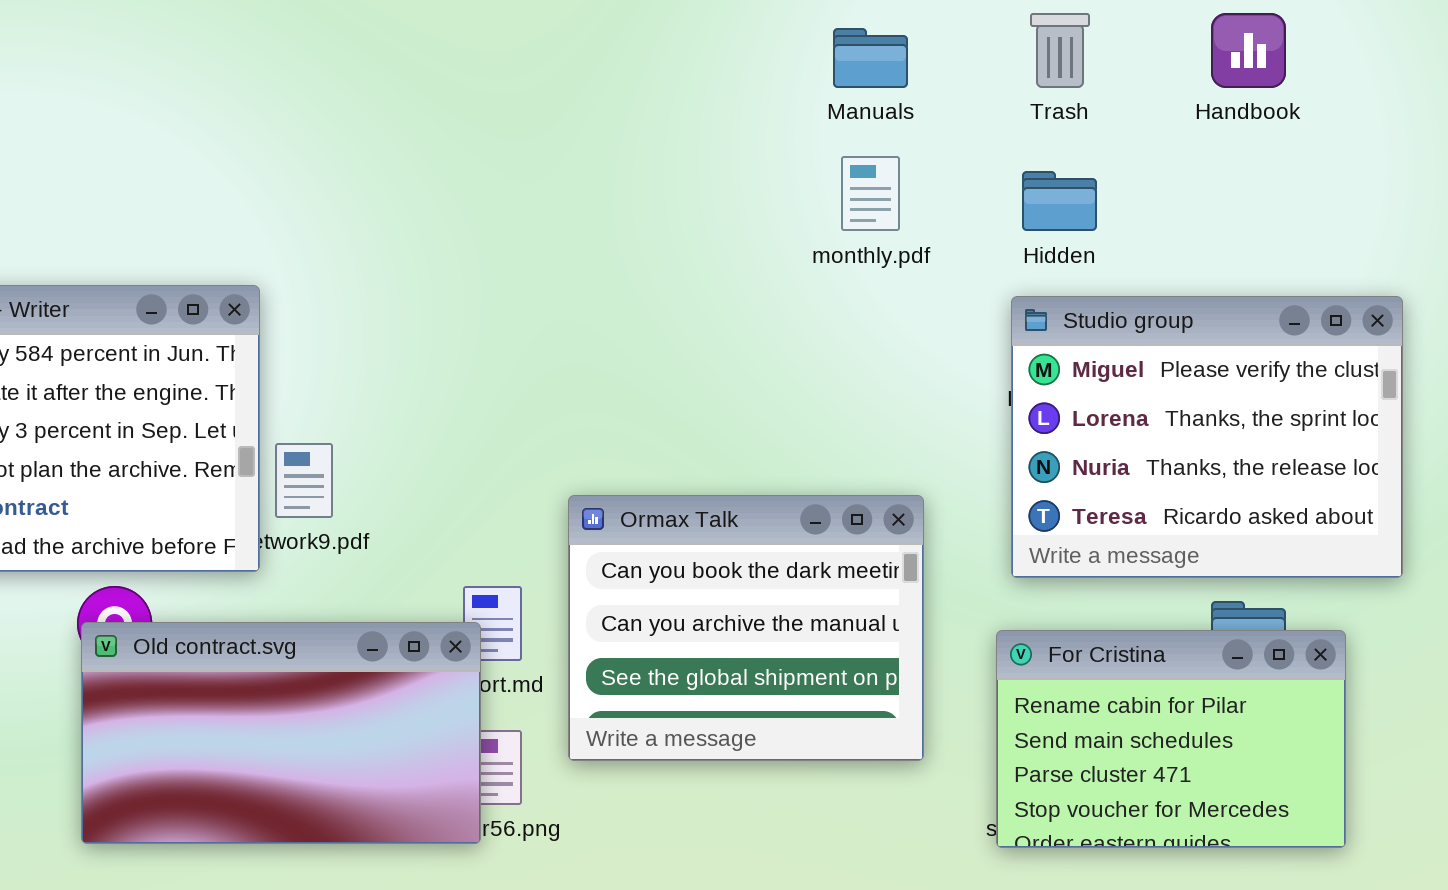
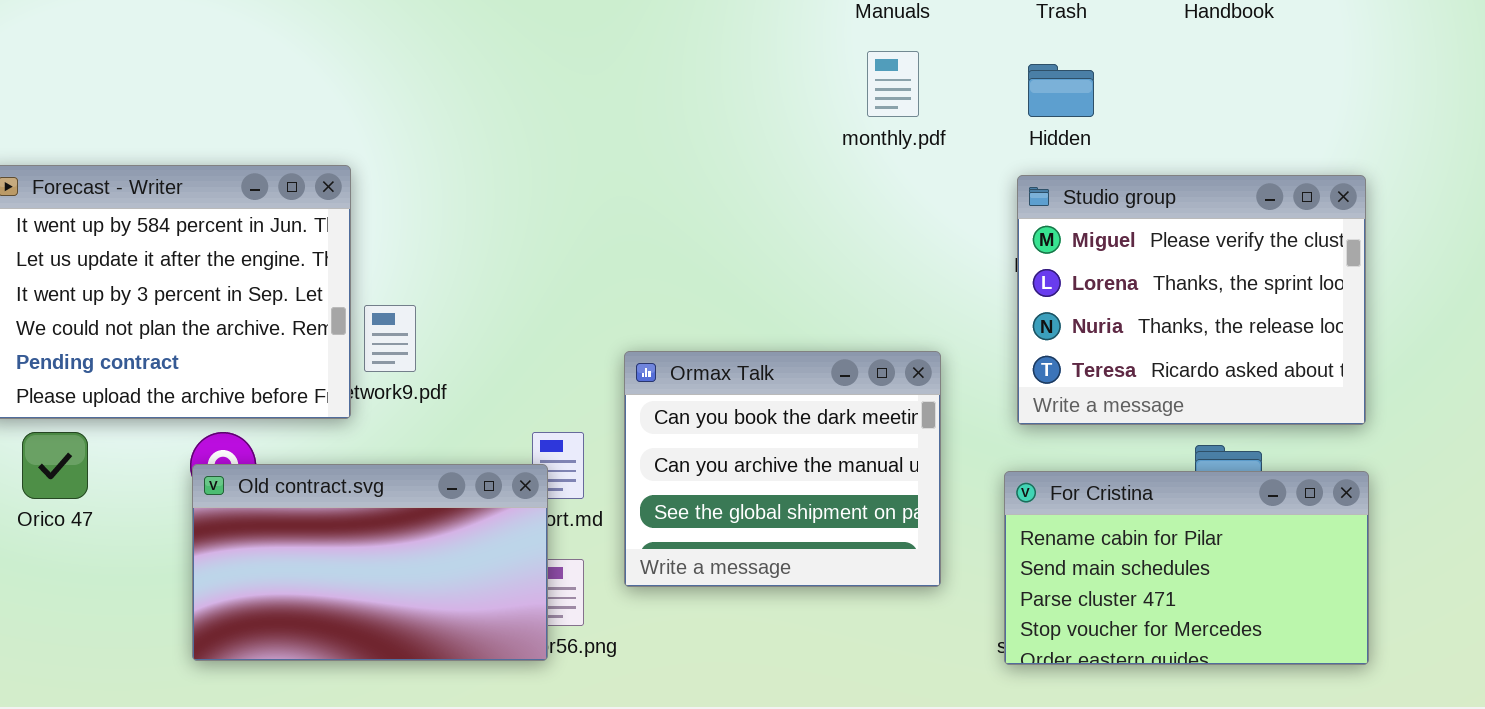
For Cristina: [996,630,1346,848] -> [1004,471,1369,665], resized

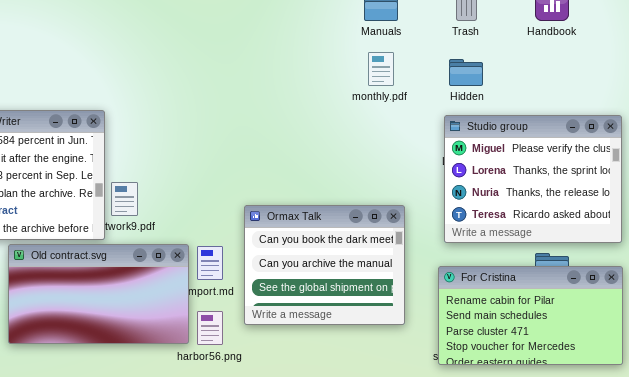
Old contract.svg: [192,464,548,661] -> [8,244,189,344], moved

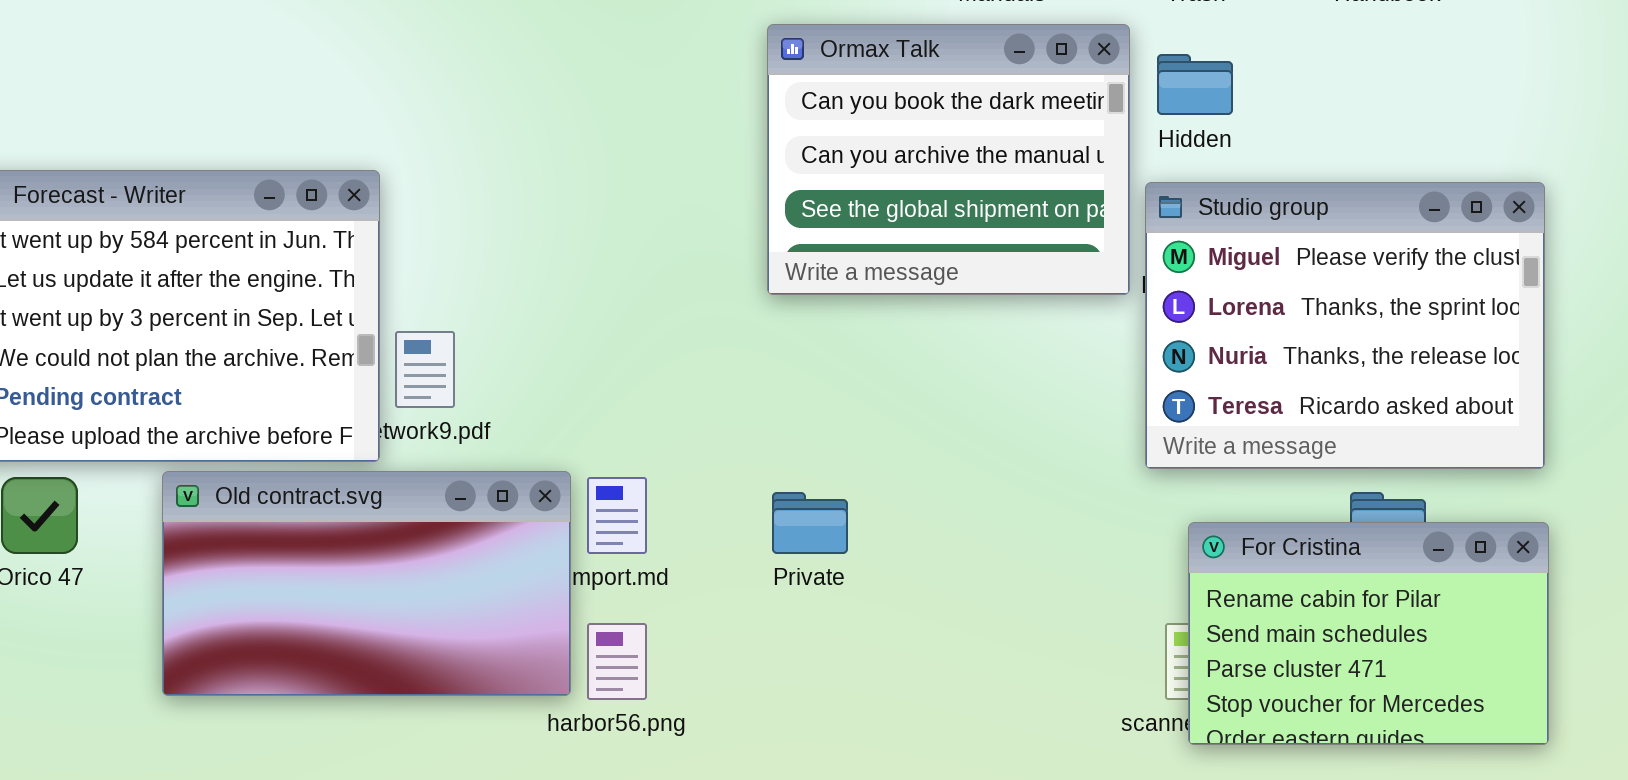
Ormax Talk: [244,205,405,325] -> [767,24,1130,295], moved
For Cristina: [438,266,623,365] -> [1188,522,1549,745], resized

